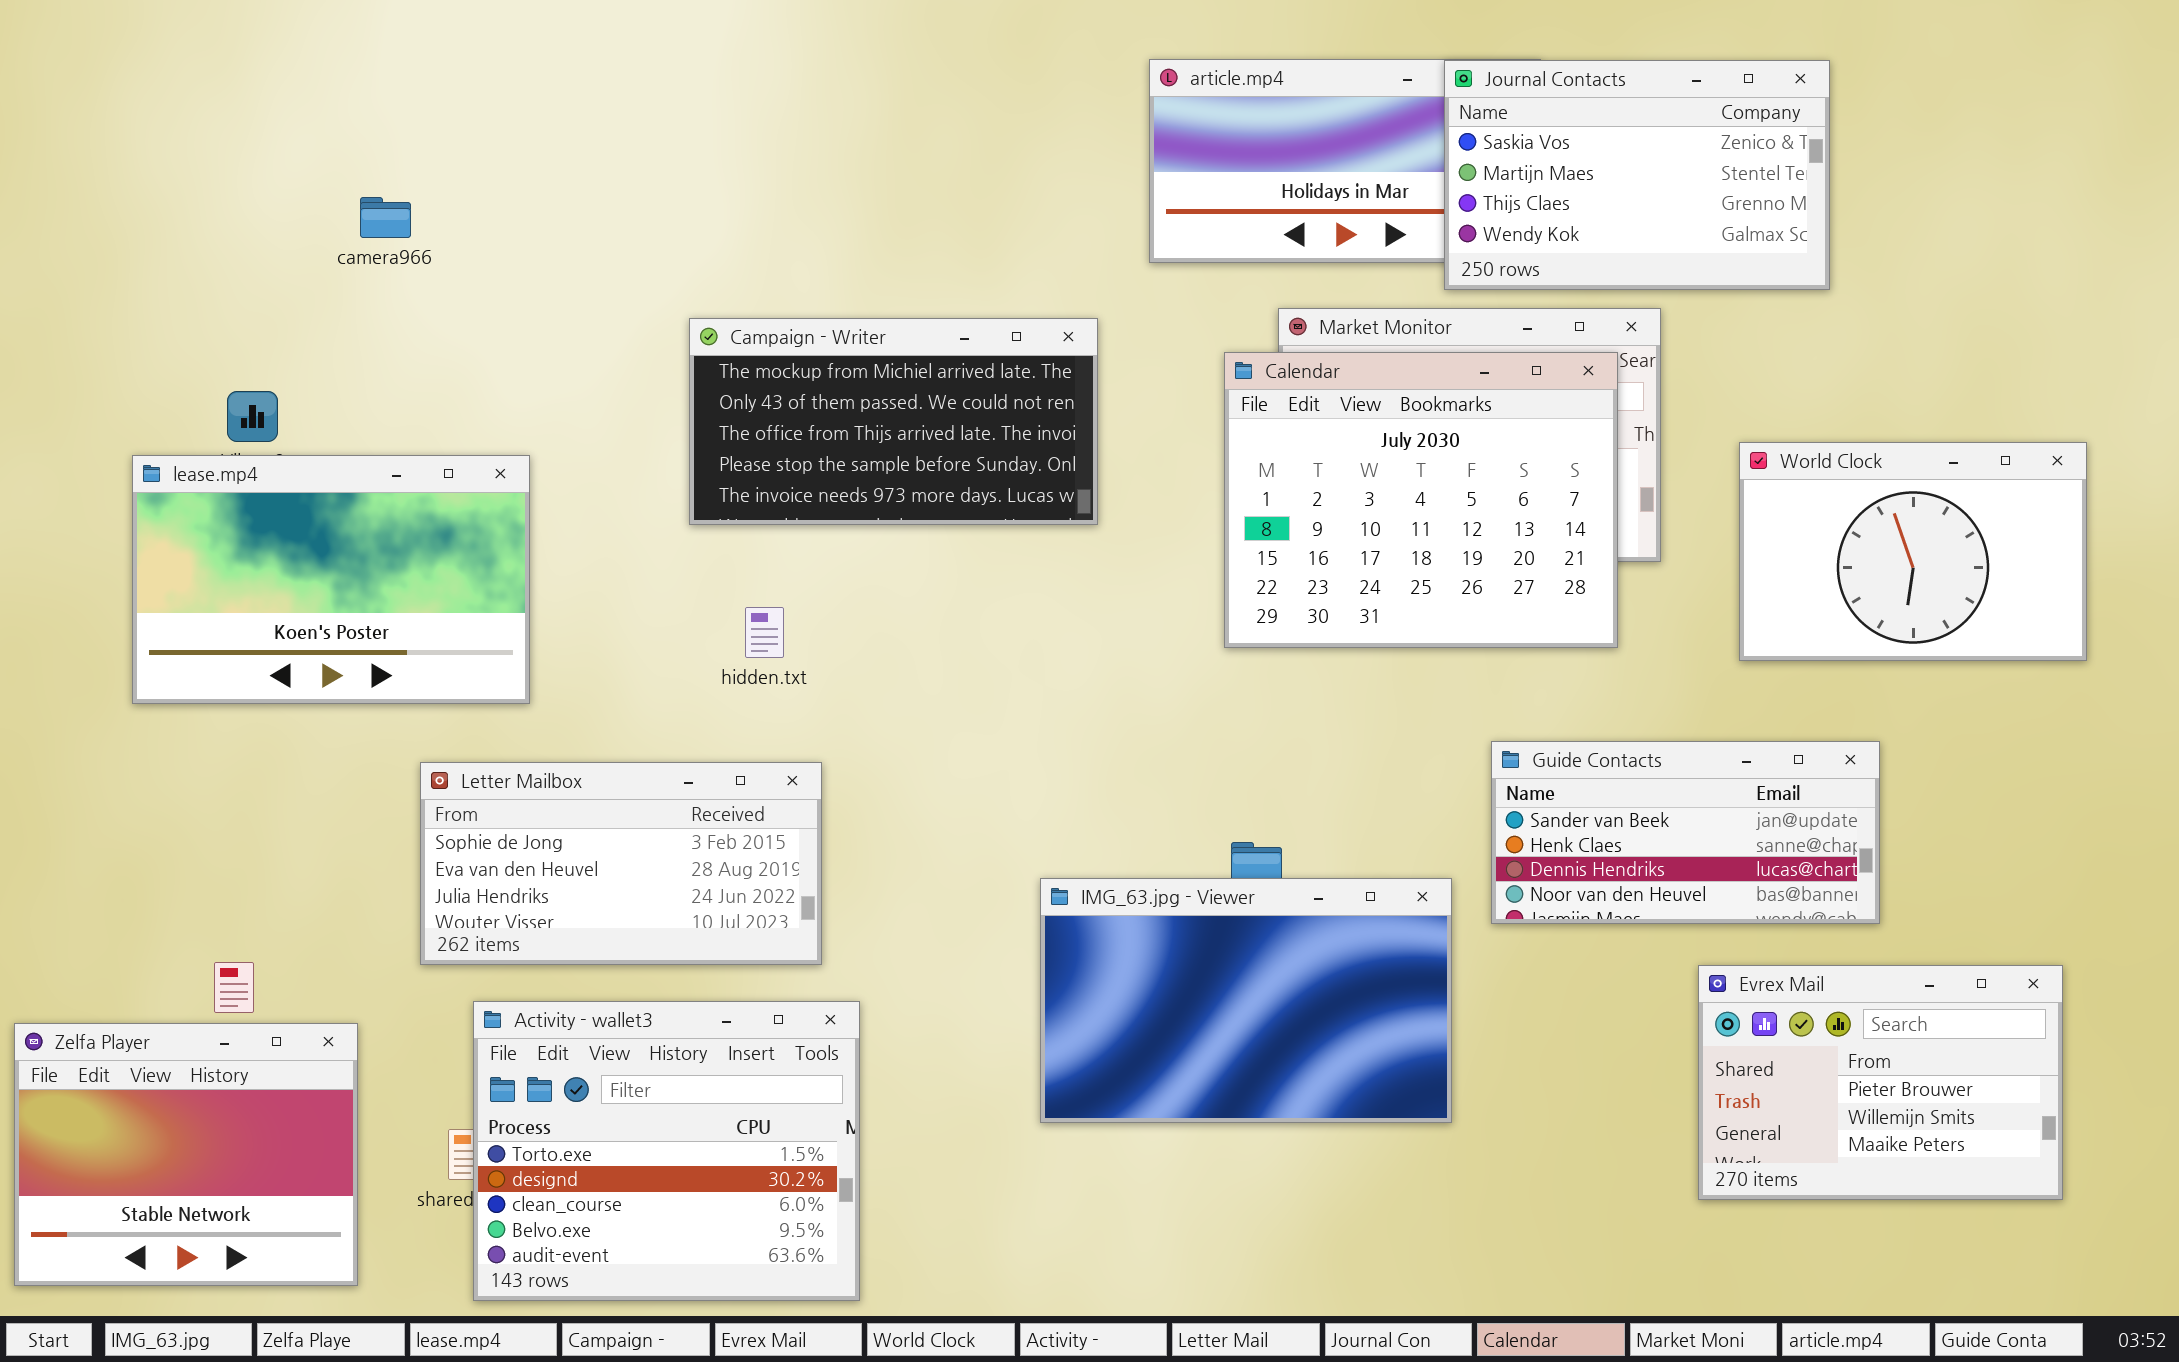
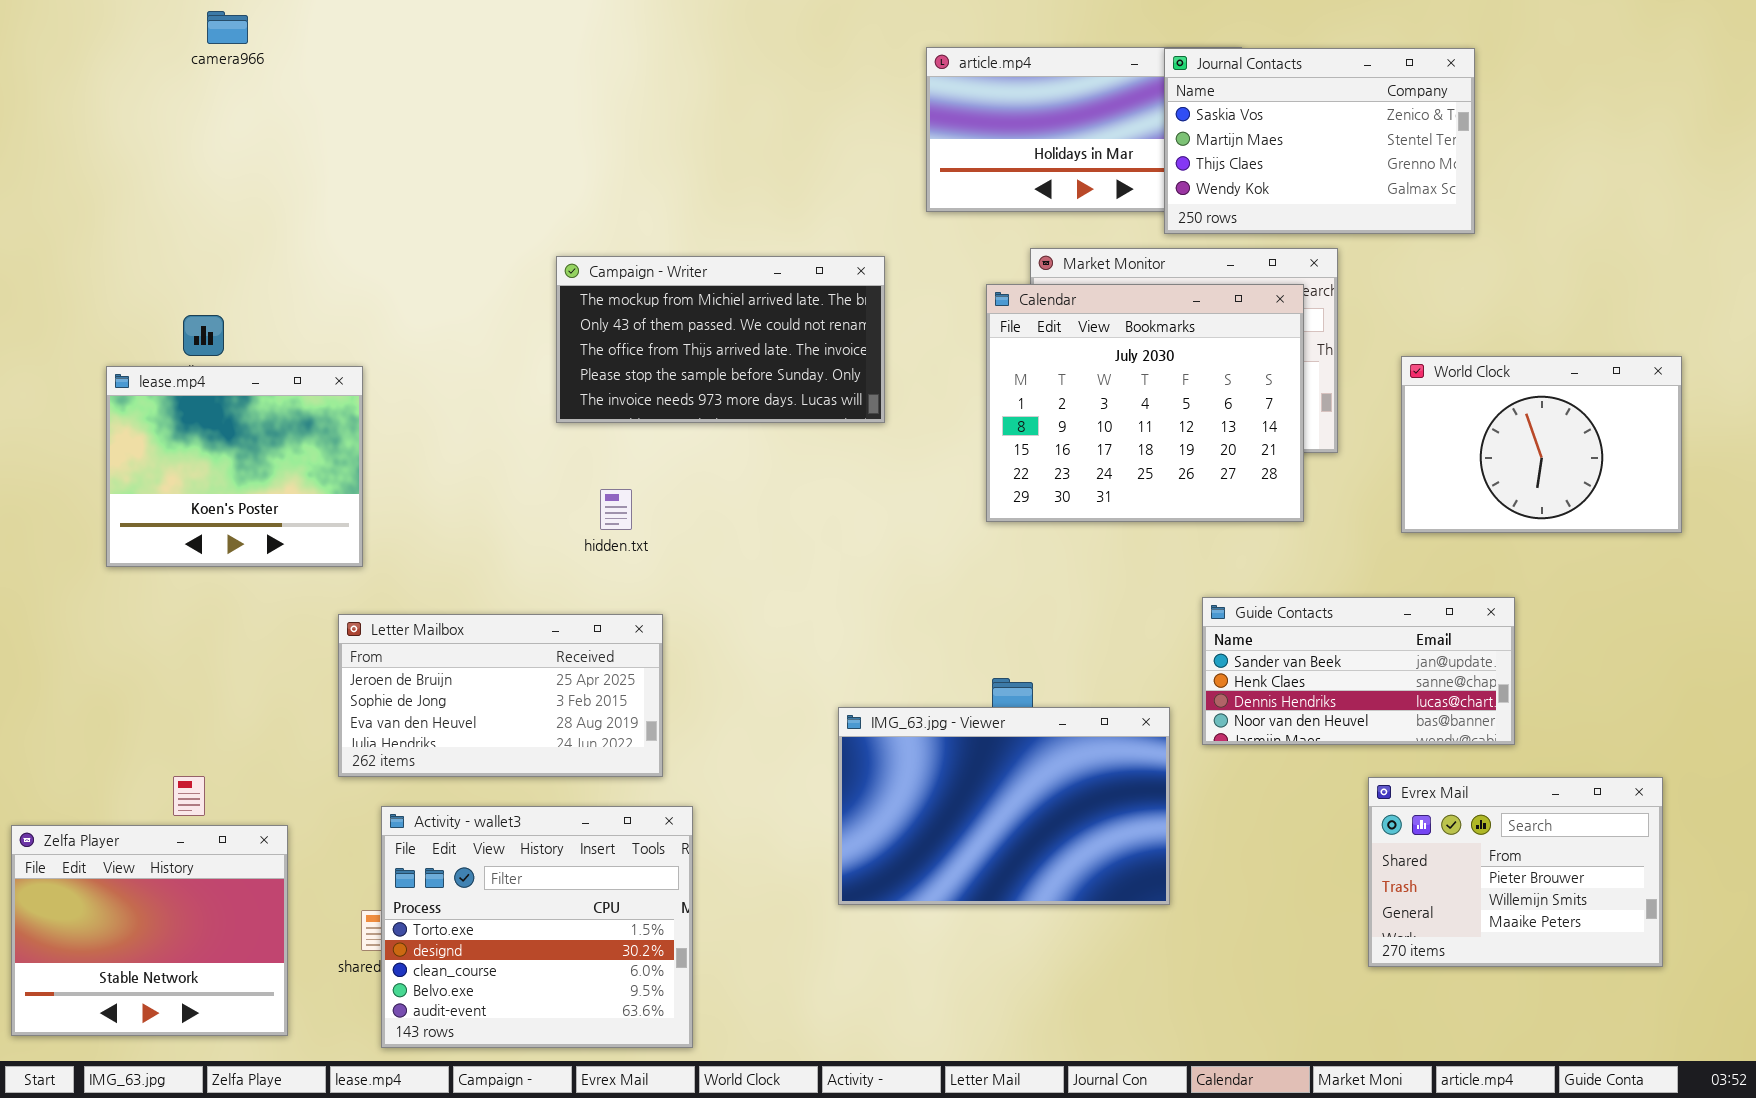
camera966: [360,197,411,238] -> [207,11,248,44], moved
lease.mp4: [132,455,530,704] -> [106,366,363,567], resized
Letter Mailbox: [420,762,822,965] -> [338,614,663,777], scrolled up 1 row

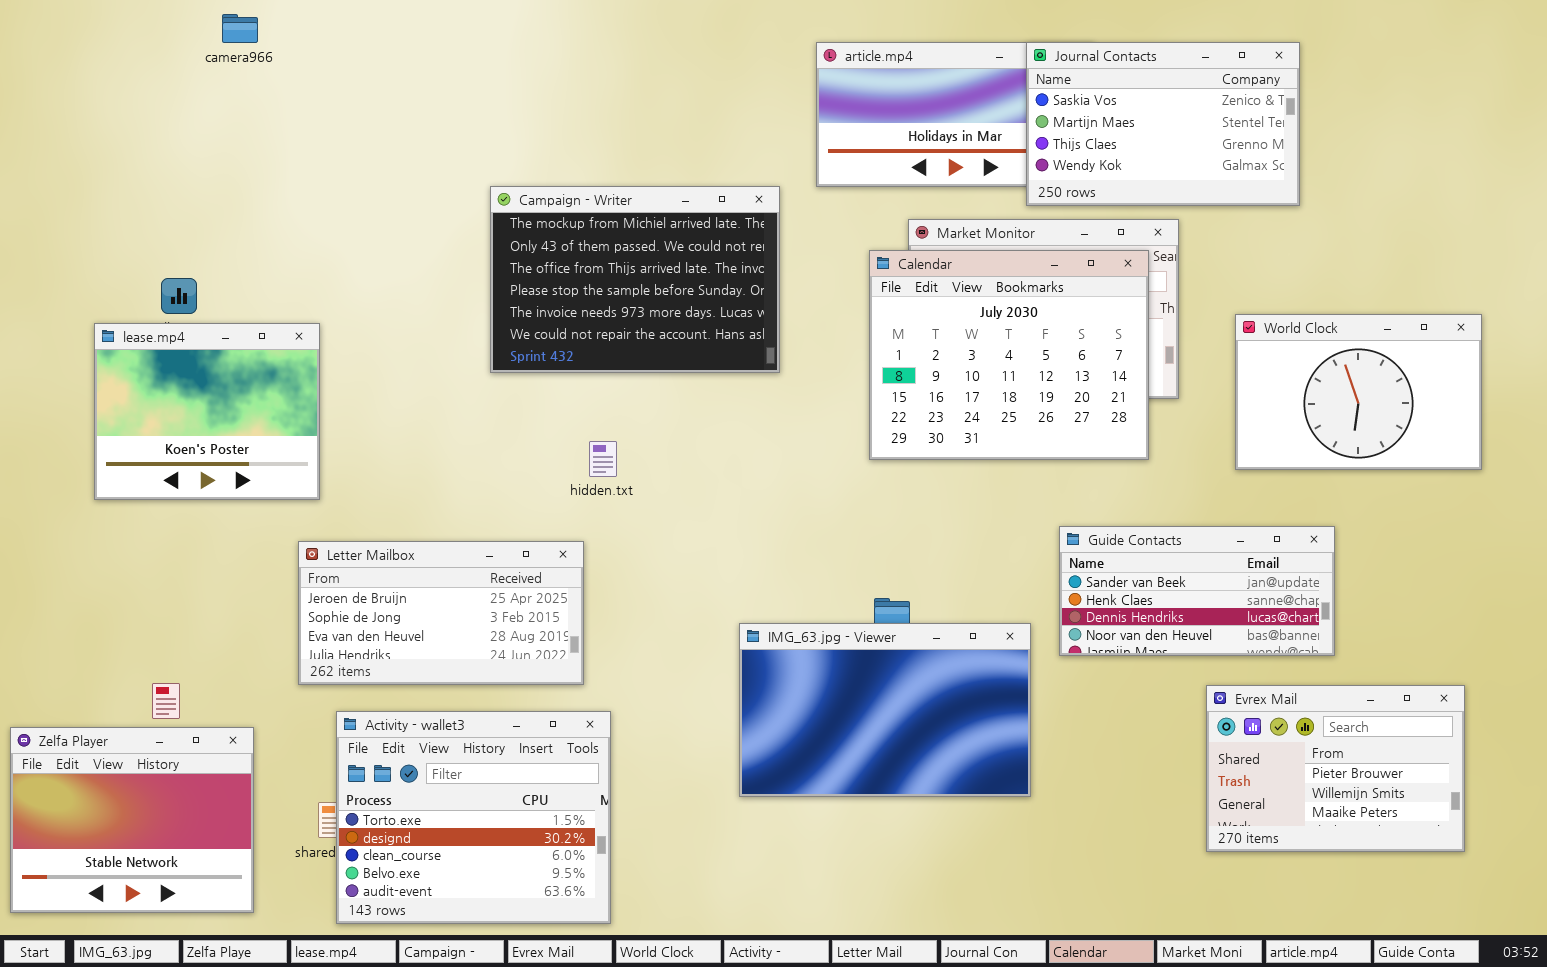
camera966: [207,11,248,44] -> [222,14,258,43], moved
Campaign - Writer: [556,256,885,423] -> [490,186,780,373], resized
hidden.txt: [600,489,632,530] -> [589,441,617,477], moved

